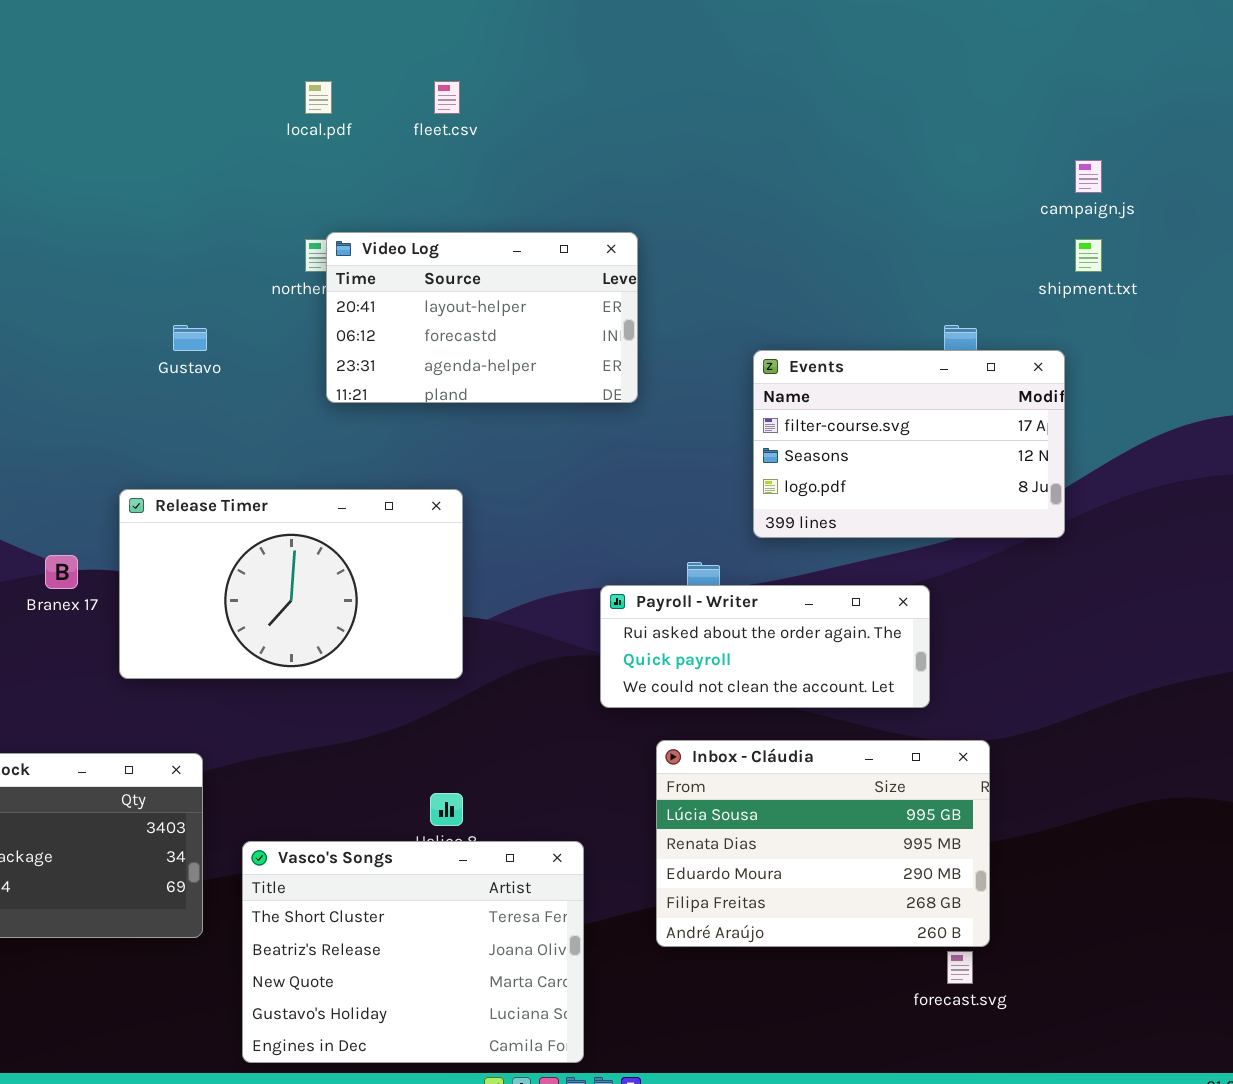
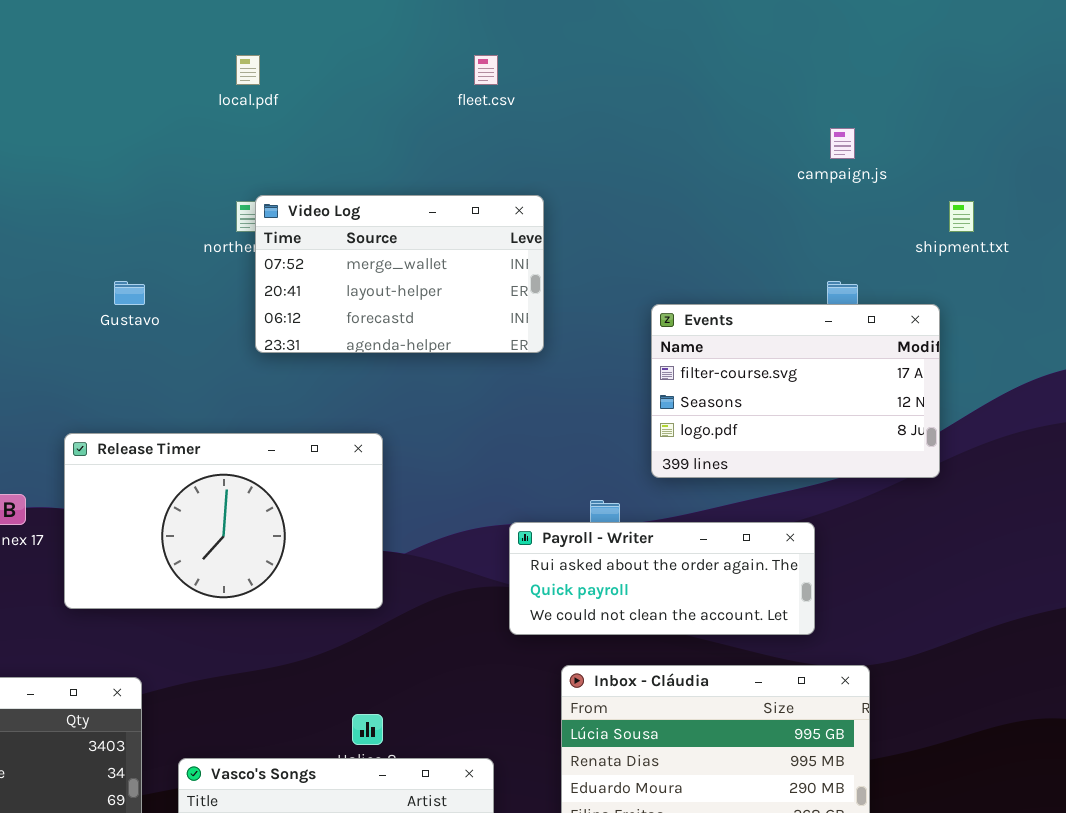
fleet.csv: [434,81,460,114] -> [474,55,498,85], moved
campaign.js: [1075,160,1102,193] -> [830,128,855,159], moved
Video Log: [326,232,638,403] -> [255,195,544,353], scrolled up 1 row

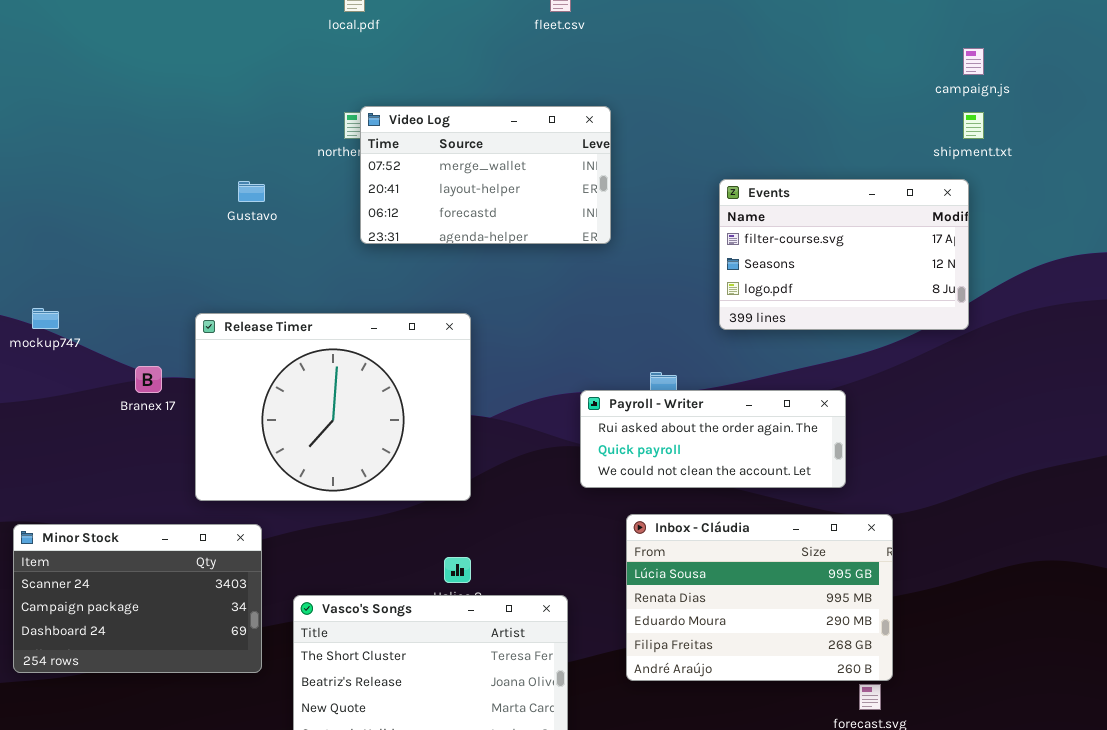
campaign.js: [830,128,855,159] -> [963,48,984,75], moved
Events: [651,304,940,478] -> [719,179,969,330], moved
Release Timer: [64,433,383,609] -> [195,313,471,501], resized

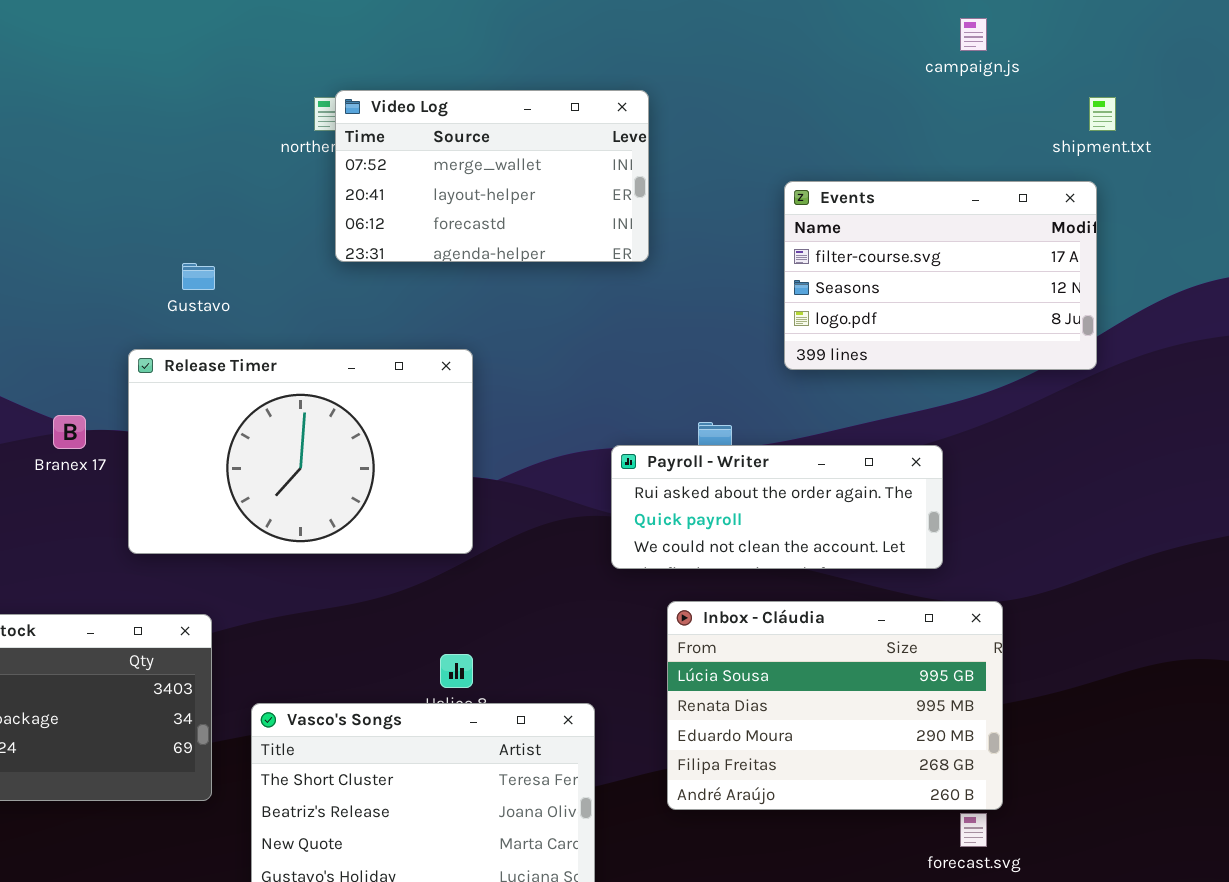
campaign.js: [963,48,984,75] -> [960,18,987,51], moved
Gustavo: [238,181,265,202] -> [182,263,215,290], moved
Release Timer: [195,313,471,501] -> [128,349,473,554], resized

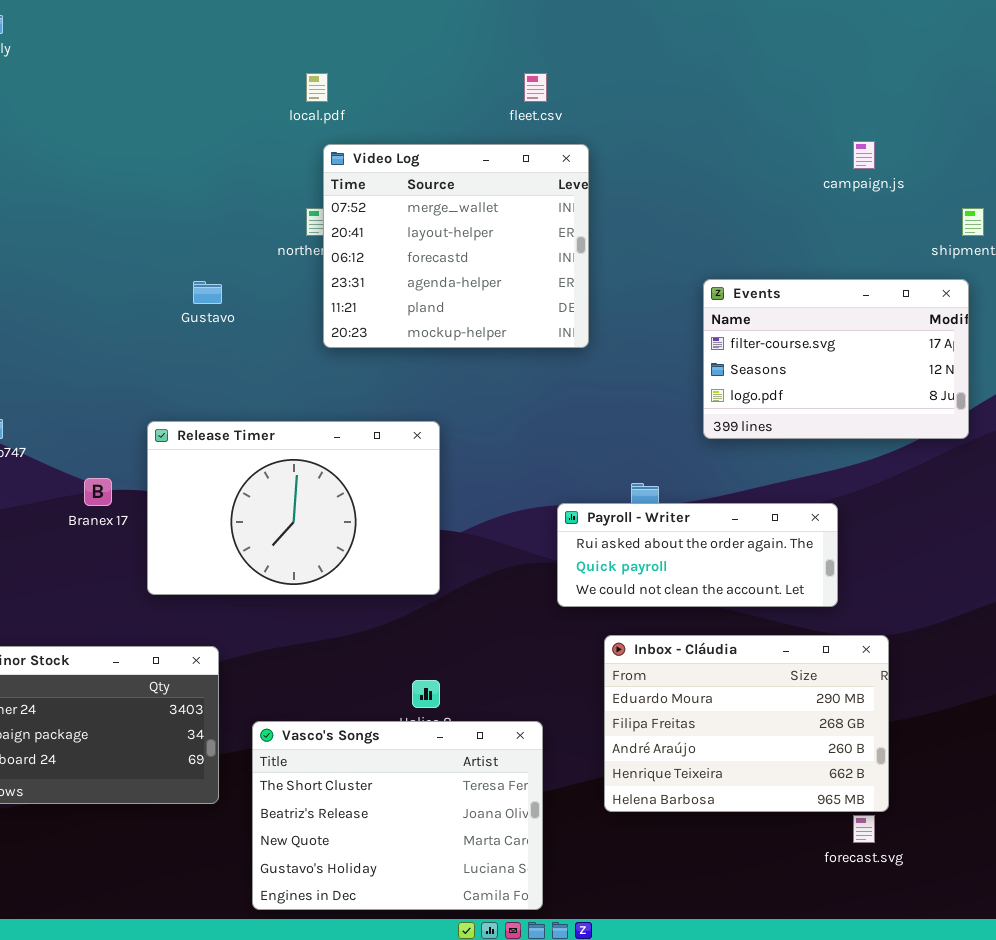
Video Log: [335,90,649,262] -> [323,144,589,348], resized
Gustavo: [182,263,215,290] -> [193,281,222,304], moved
Inbox - Cláudia: [667,601,1003,810] -> [604,635,889,812], scrolled down 2 rows

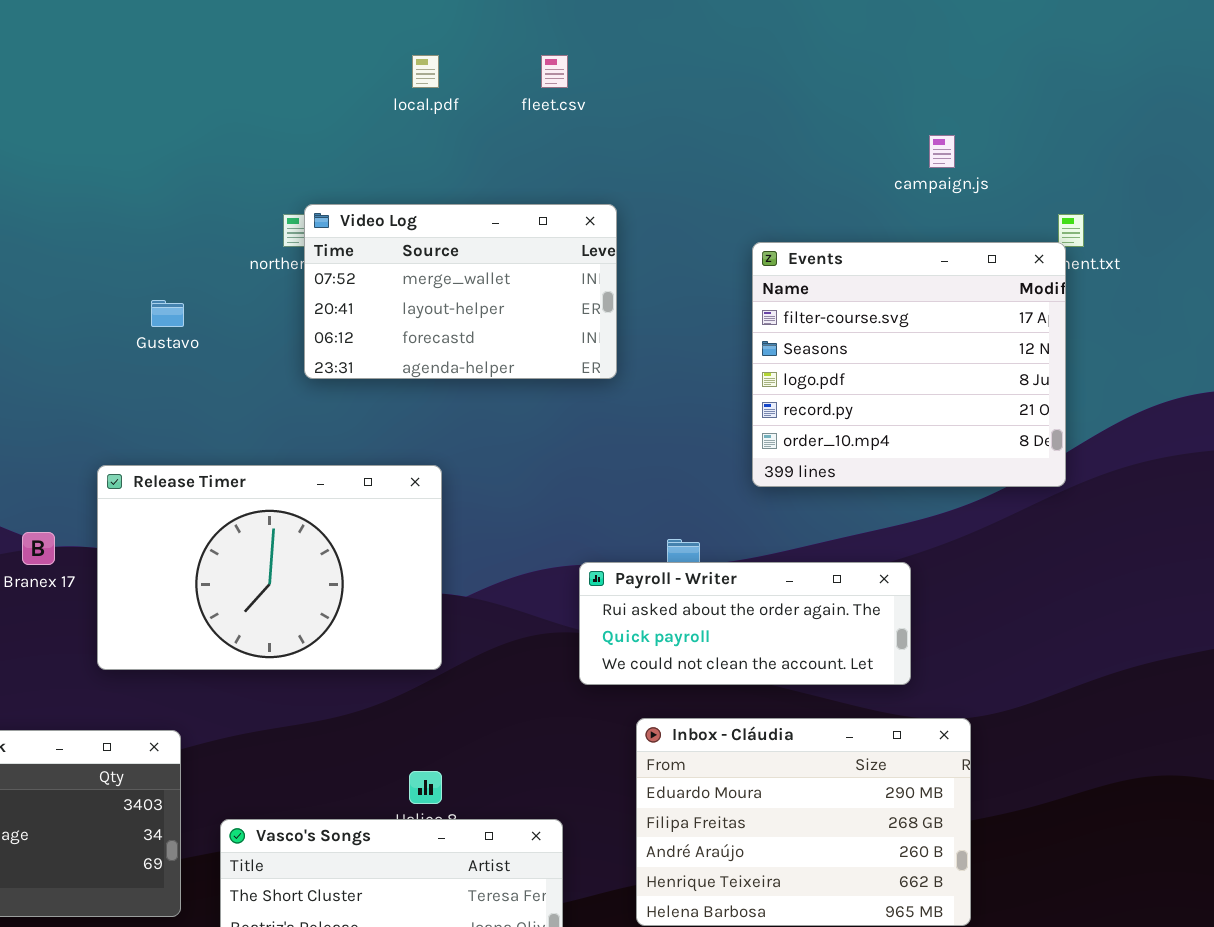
local.pdf: [306,73,328,102] -> [412,55,439,88], moved
Video Log: [323,144,589,348] -> [304,204,617,379], resized
Events: [703,279,969,439] -> [752,242,1066,487], resized

